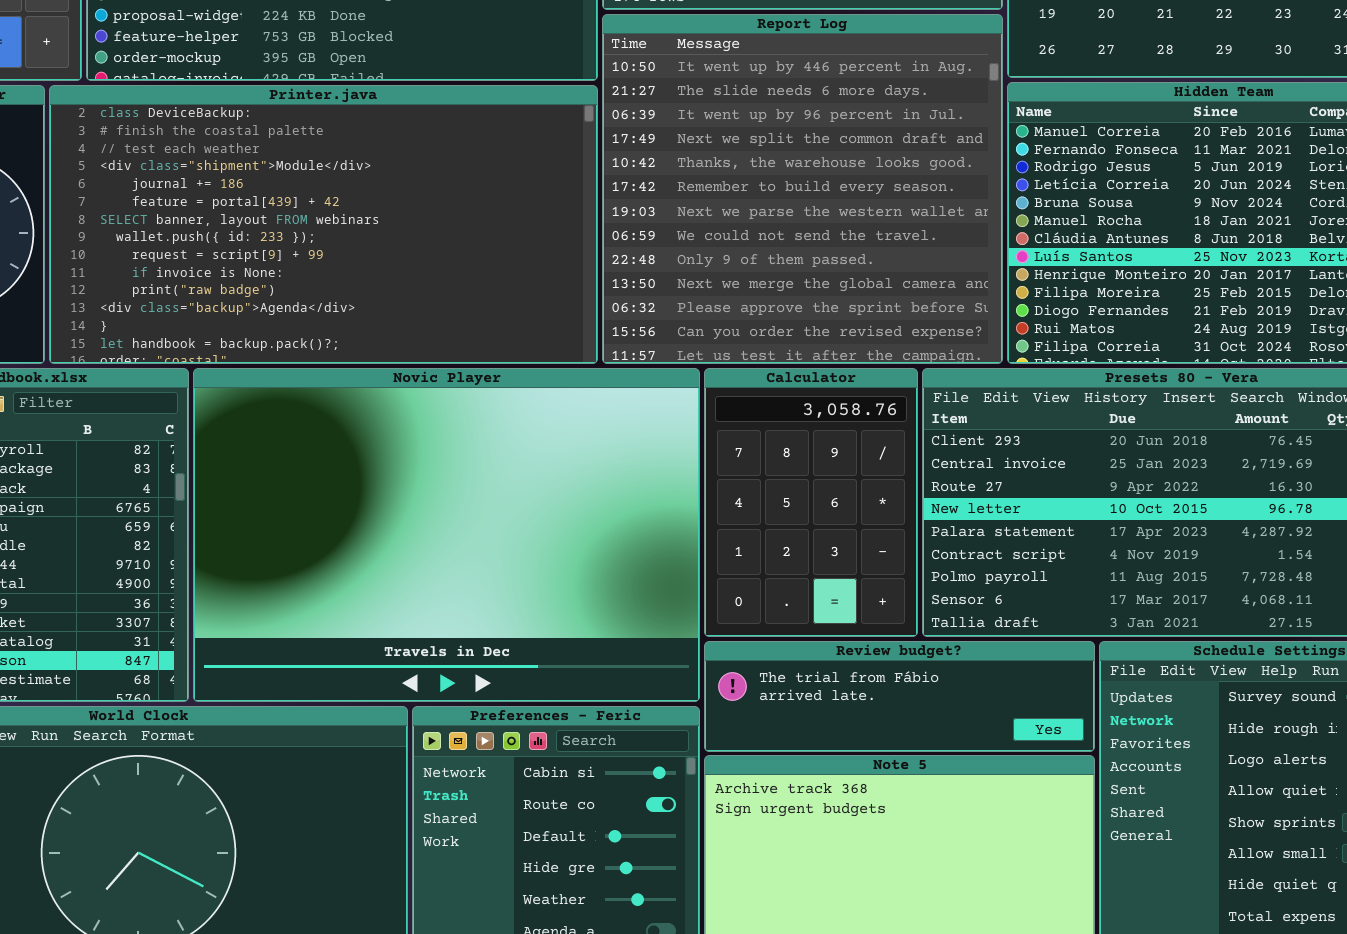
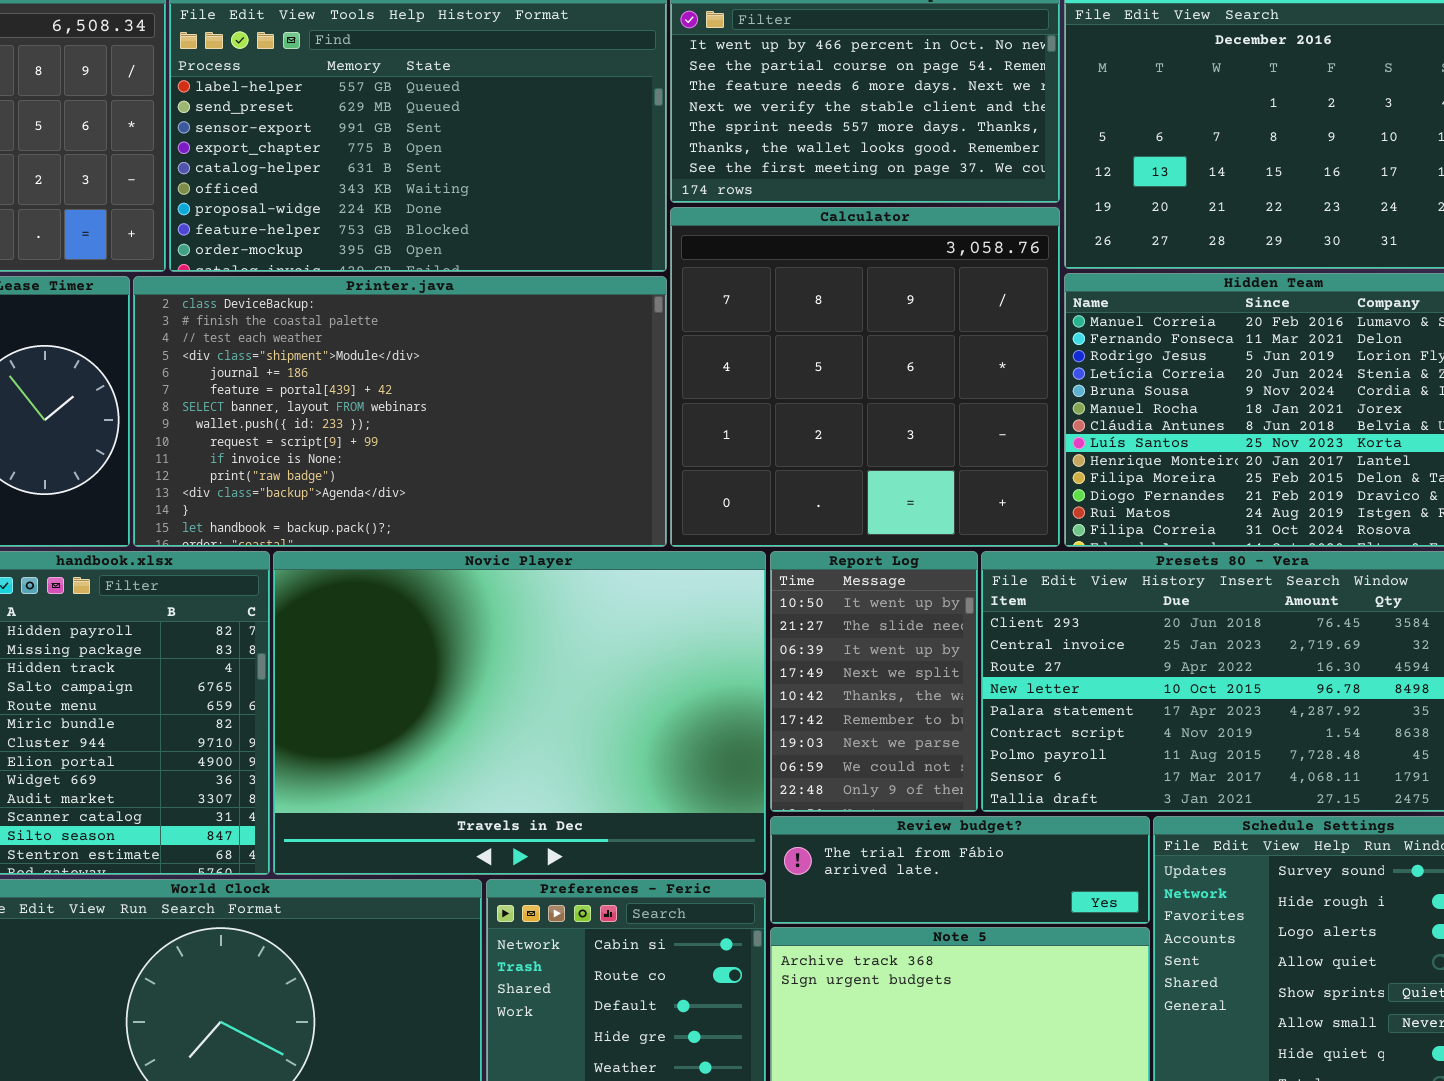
Report Log: [602,14,1003,364] -> [770,551,978,812], moved, resized
Calculator: [704,368,918,637] -> [670,207,1060,547], moved, resized

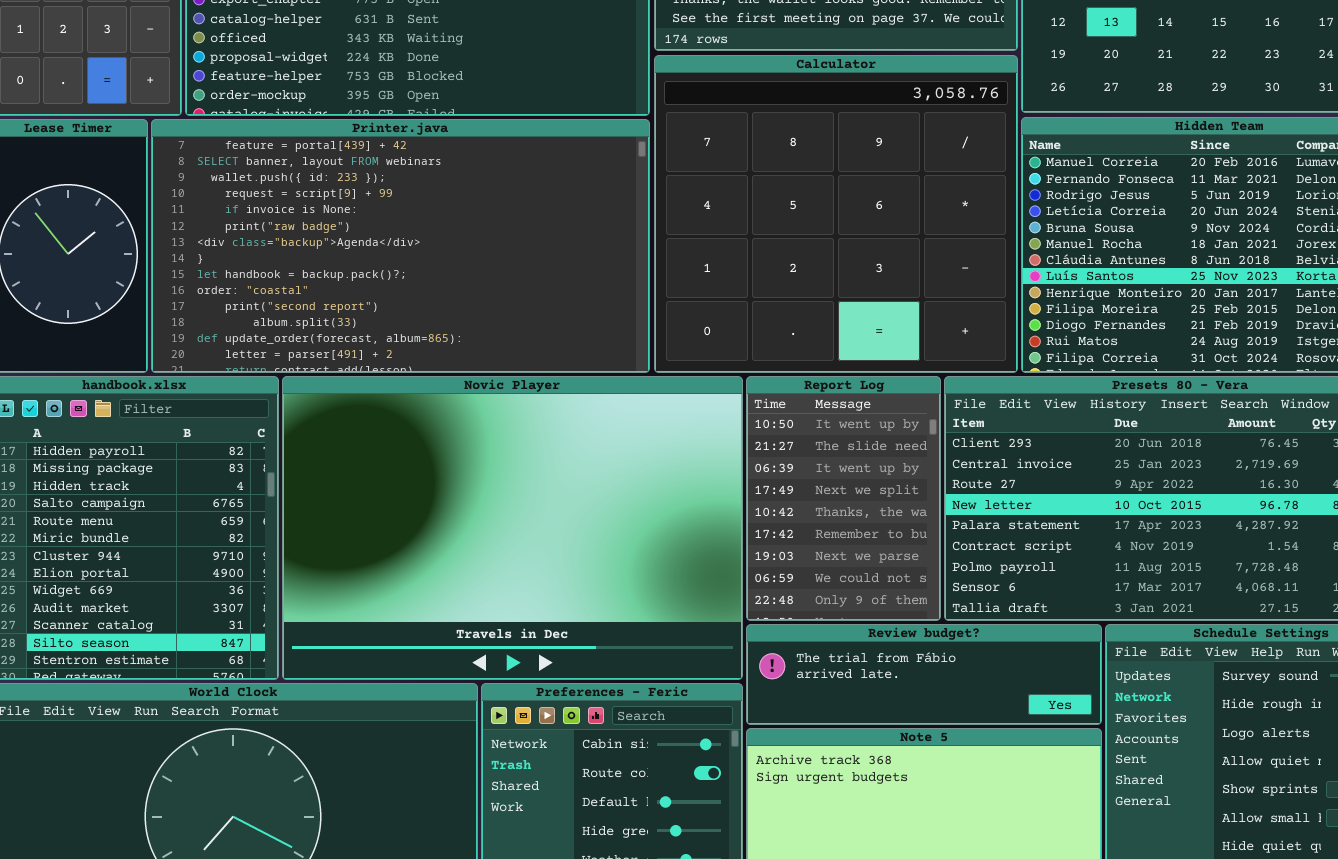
Printer.java: [133,276,667,547] -> [151,119,650,373], scrolled down 5 rows

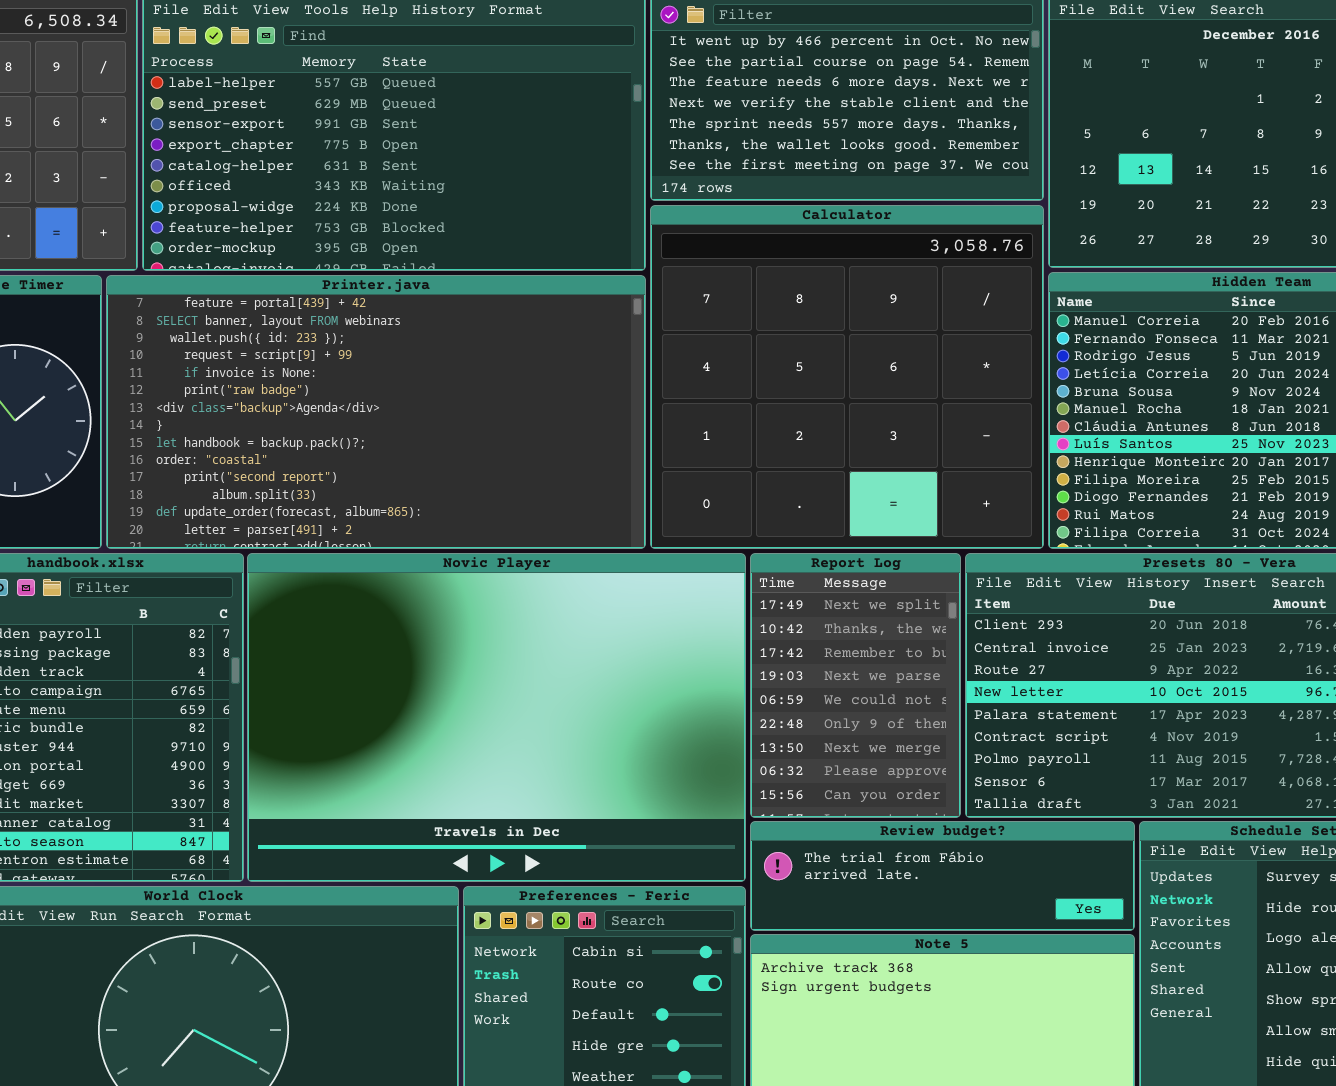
Report Log: [746,376,941,621] -> [750,553,961,818], scrolled down 3 rows

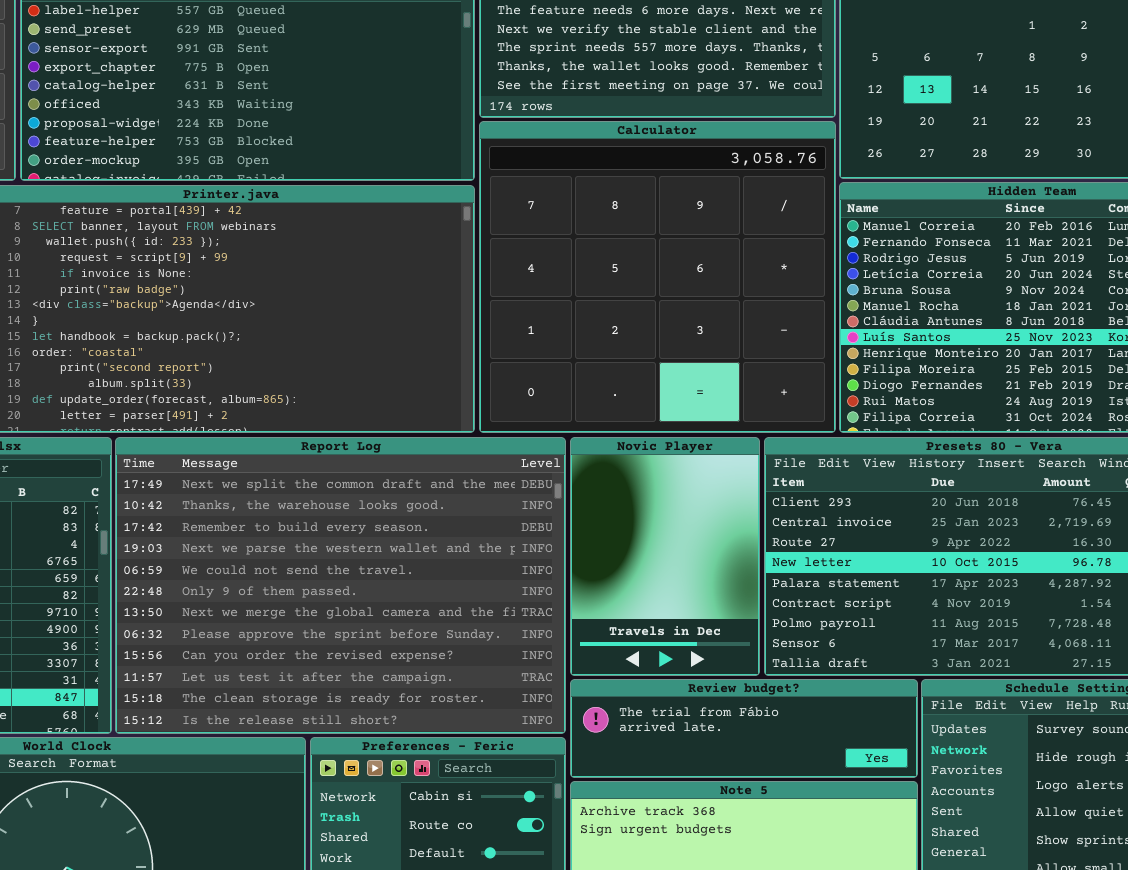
Novic Player: [247,553,746,882] -> [570,437,760,676], moved, resized
Report Log: [750,553,961,818] -> [115,437,566,734], moved, resized

